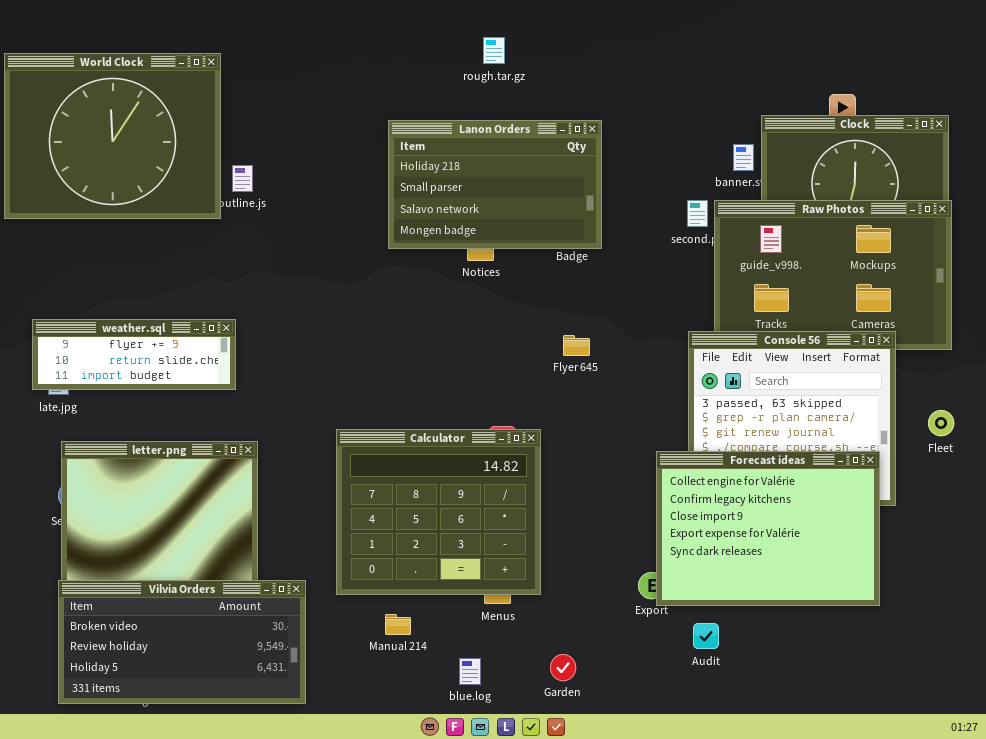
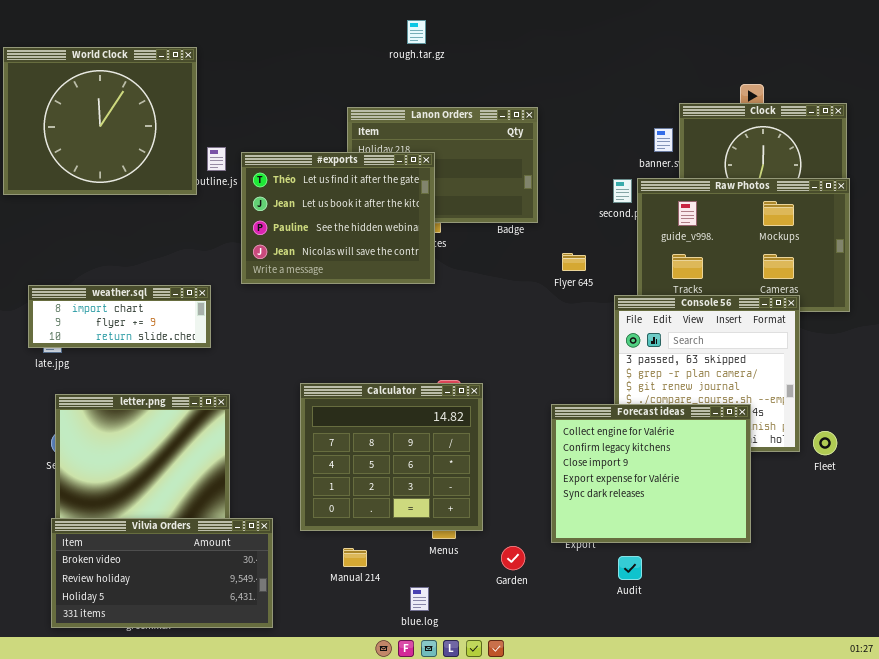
rough.tar.gz: [483,37,505,64] -> [407,20,426,44], moved
#exports: none -> [241,152,435,284], opened
weather.sql: [32,319,236,390] -> [28,285,211,348], scrolled up 1 row
Flyer 645: [563,335,590,356] -> [562,253,586,271], moved
Fleet: [928,410,954,436] -> [813,431,837,455], moved
Forecast ideas: [656,451,880,606] -> [551,404,751,543], moved
Garden: [550,654,576,681] -> [501,546,525,570], moved

